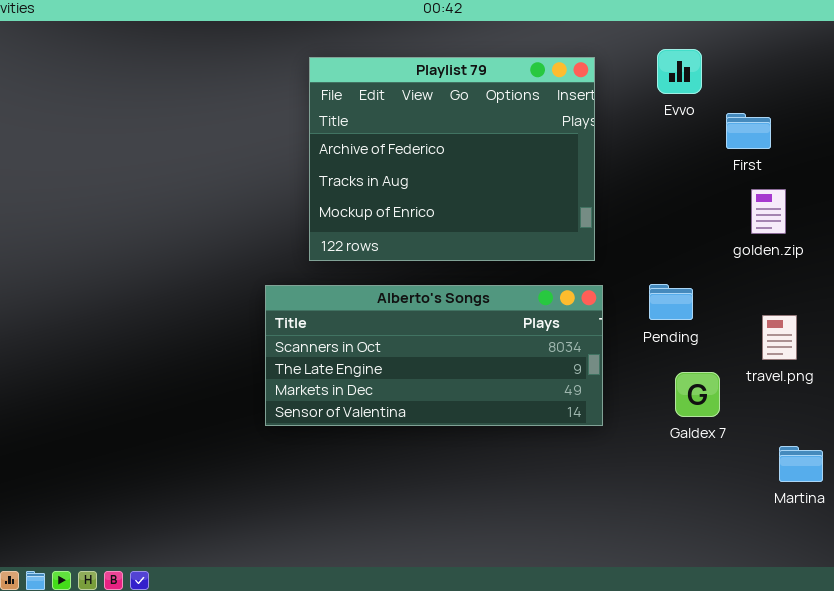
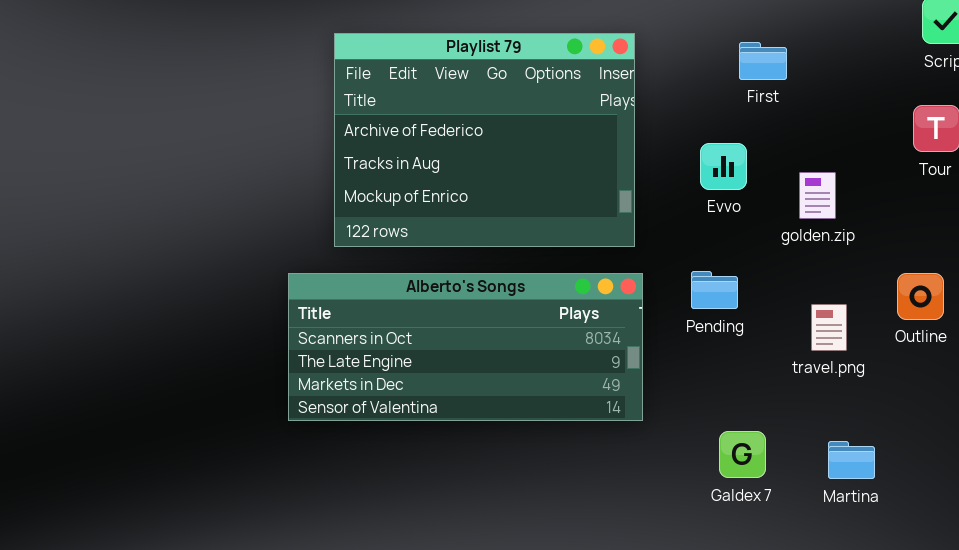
Evvo: [657,49,702,94] -> [700,143,747,190], moved
First: [726,113,771,149] -> [739,42,787,80], moved
Galdex 7: [675,372,720,417] -> [719,431,766,478], moved

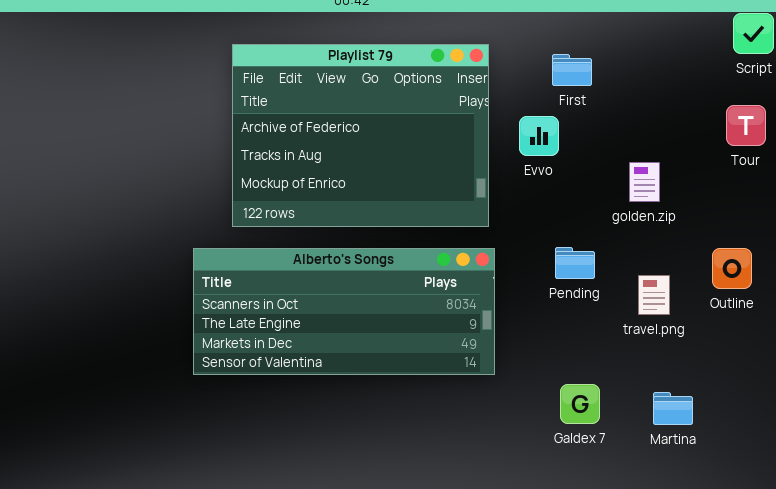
First: [739,42,787,80] -> [552,54,592,86], moved
Evvo: [700,143,747,190] -> [519,116,559,156], moved
Pending: [691,271,738,309] -> [555,247,595,279], moved

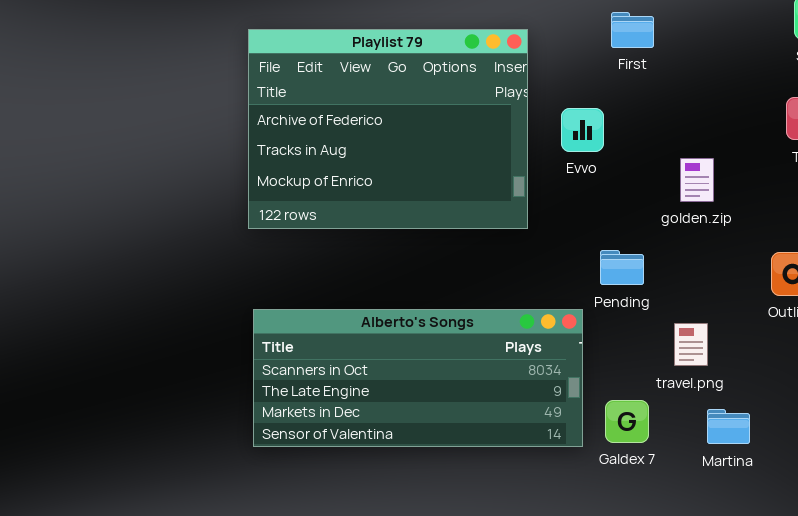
First: [552,54,592,86] -> [611,12,654,48], moved
Alberto's Songs: [193,248,495,375] -> [253,309,583,447], moved
travel.png: [638,275,670,315] -> [674,323,708,366], moved

